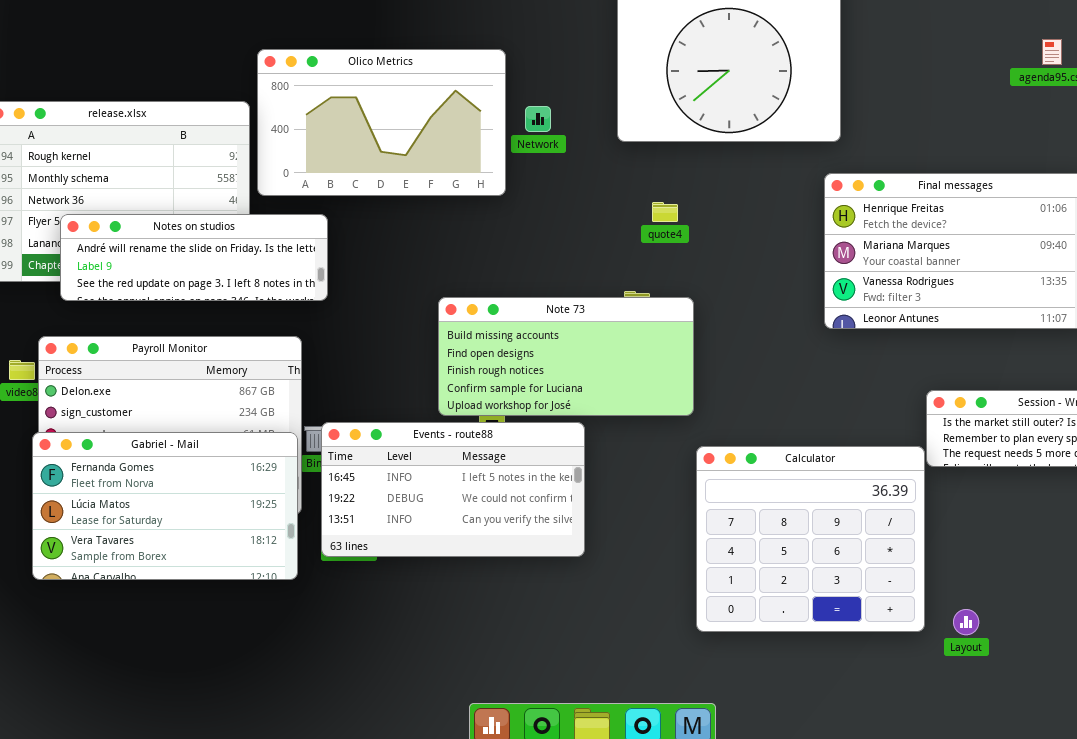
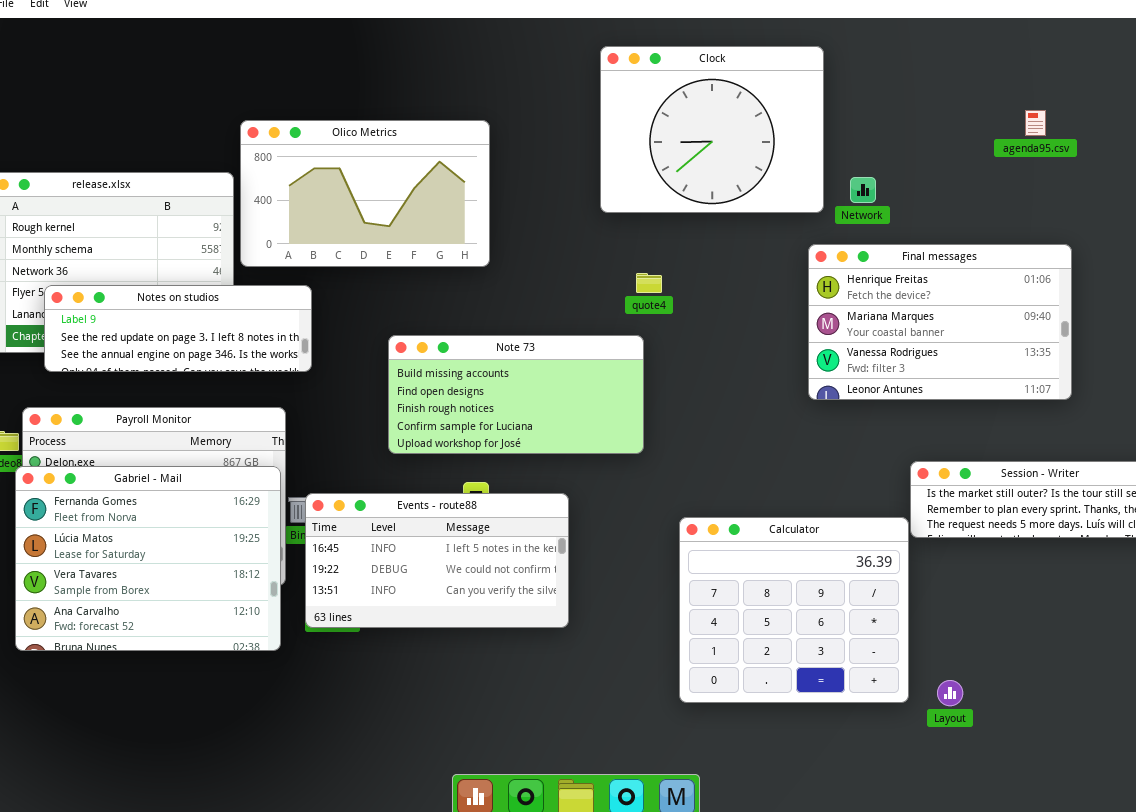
Network: [525,106,551,132] -> [850,177,876,203], moved
Notes on studios: [60,214,328,301] -> [44,285,312,372], scrolled down 1 row
Note 73: [438,297,694,416] -> [388,335,644,454], moved
Gabriel - Mail: [32,432,298,580] -> [15,466,281,651], resized

